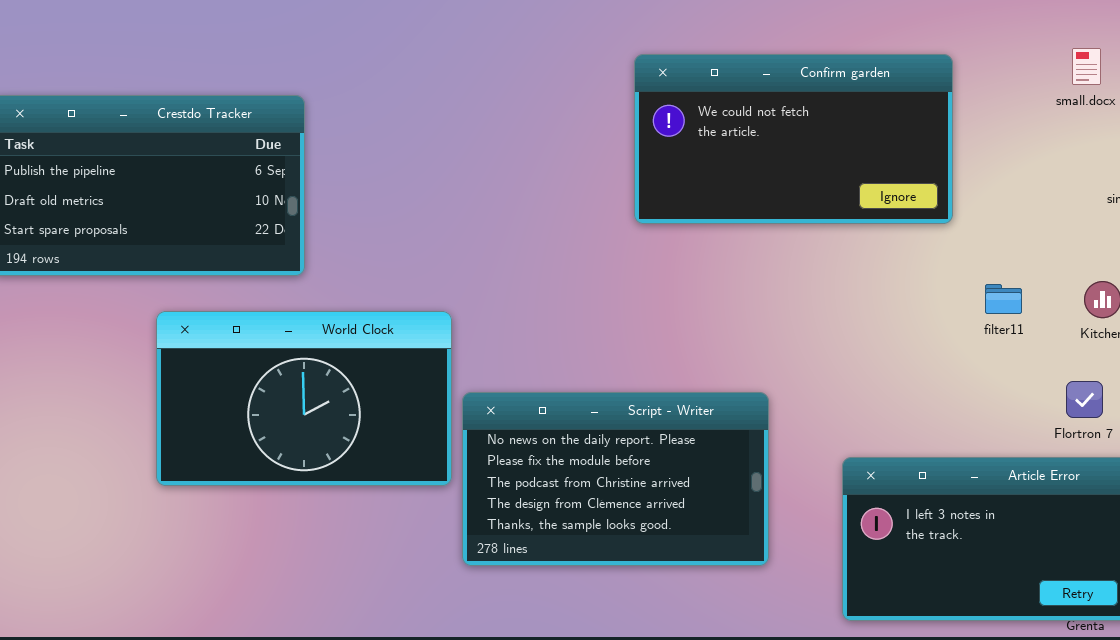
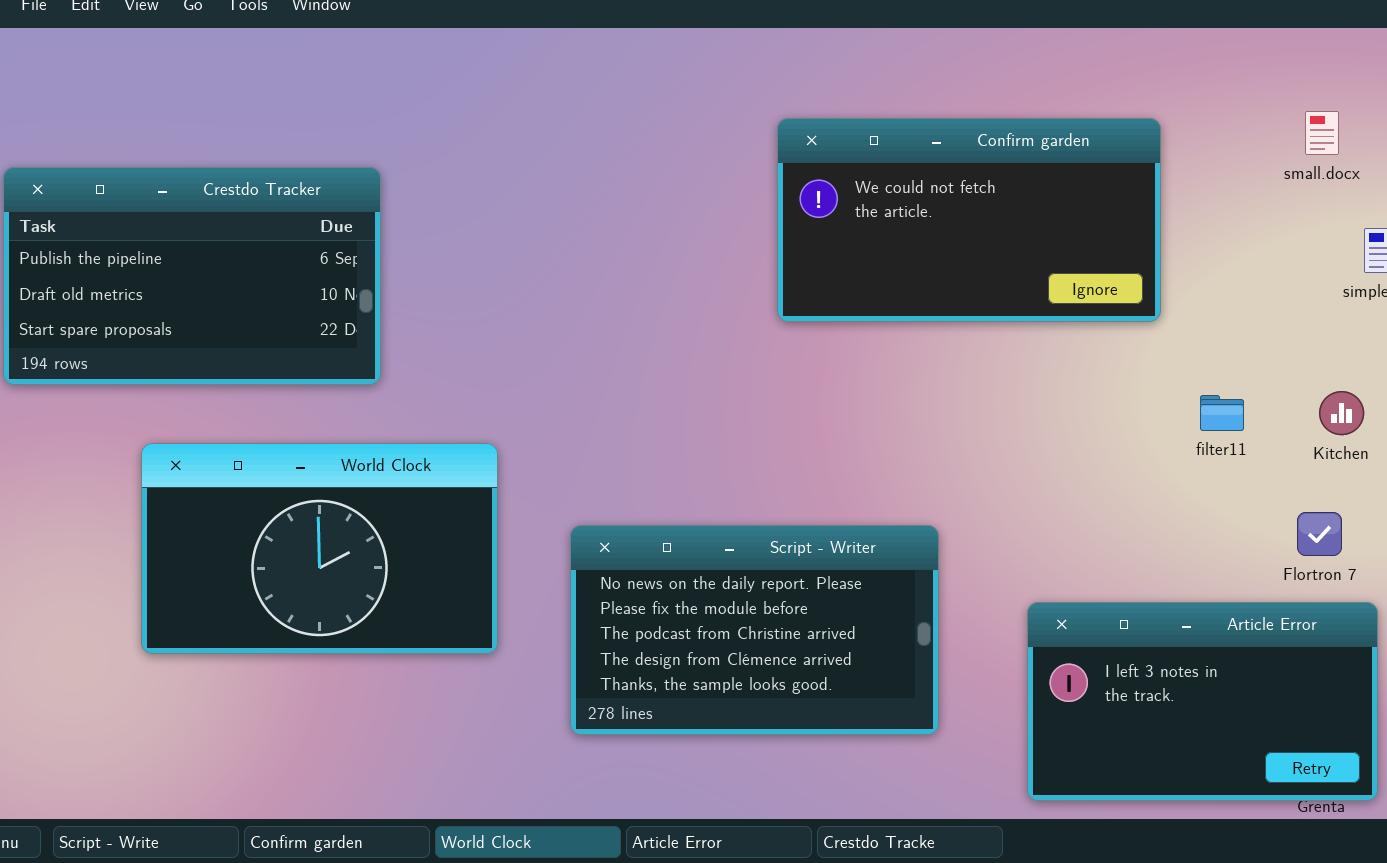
World Clock: [156,311,452,486] -> [141,443,498,654], moved

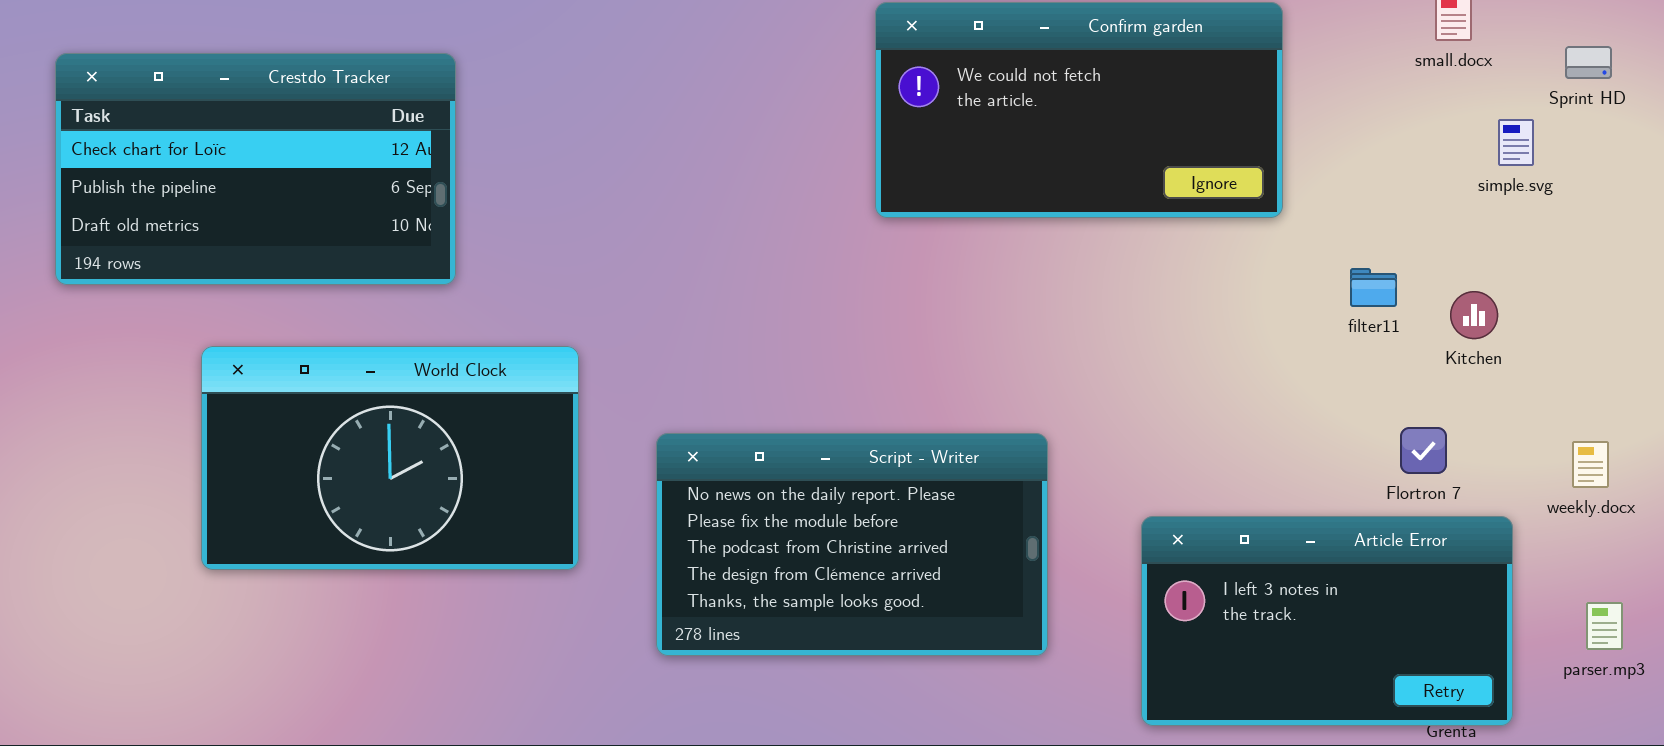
Crestdo Tracker: [3,167,381,385] -> [55,53,456,285], scrolled up 1 row
filter11: [1200,395,1244,431] -> [1350,268,1397,307], moved
Flortron 7: [1297,512,1342,556] -> [1400,427,1447,474], moved

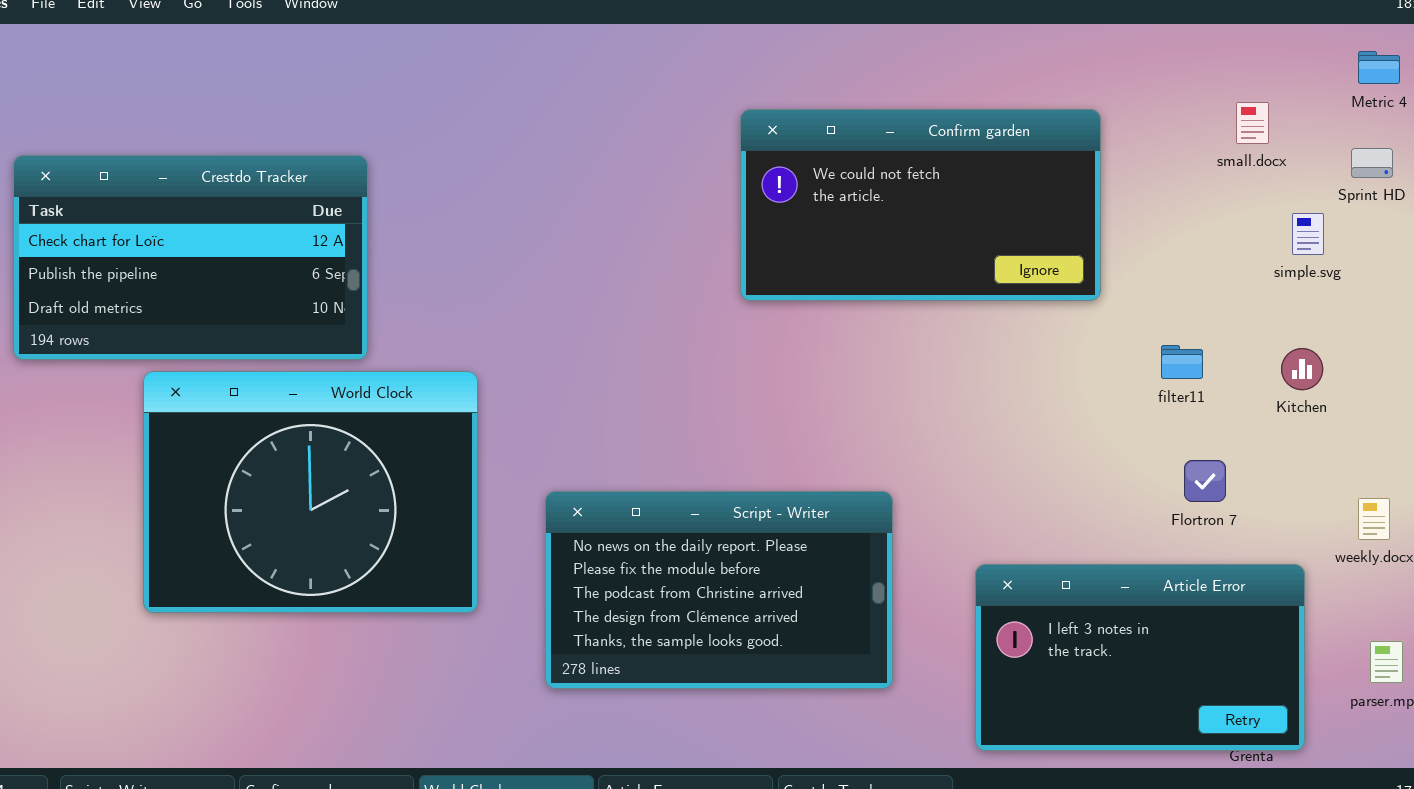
Kitchen: [1450,291,1498,339] -> [1281,348,1323,390], moved
World Clock: [201,346,579,570] -> [143,371,478,613], resized
Flortron 7: [1400,427,1447,474] -> [1184,460,1226,502], moved

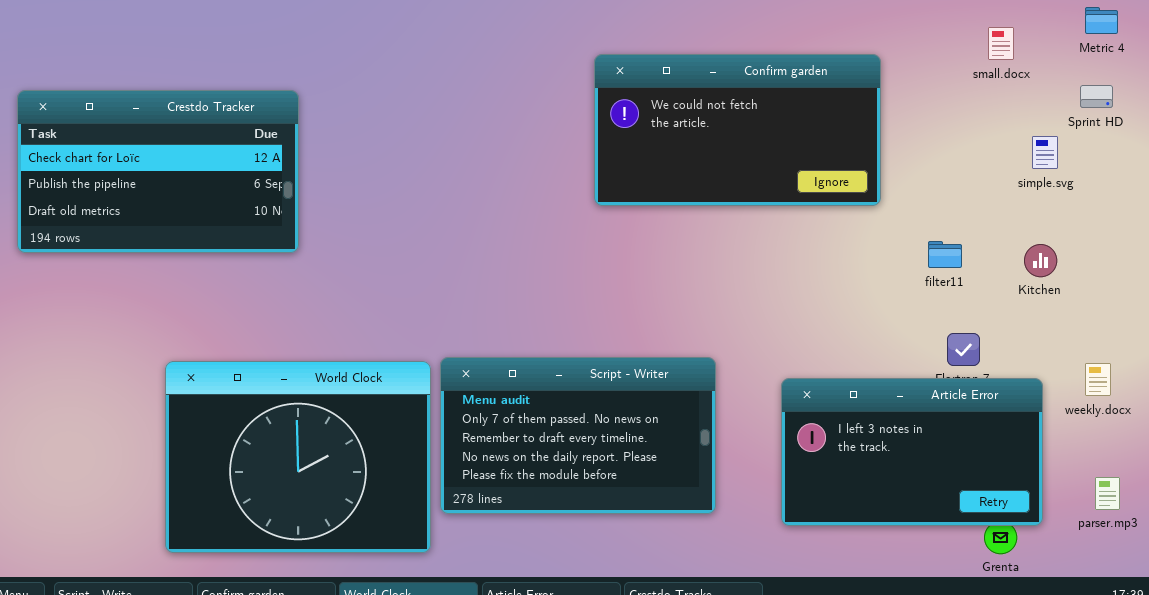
small.docx: [1236,102,1269,144] -> [988,27,1014,60], moved
World Clock: [143,371,478,613] -> [165,361,431,553], moved
Script - Writer: [545,491,893,689] -> [440,357,716,514], scrolled up 3 rows
Article Error: [975,564,1305,751] -> [781,378,1043,526], moved

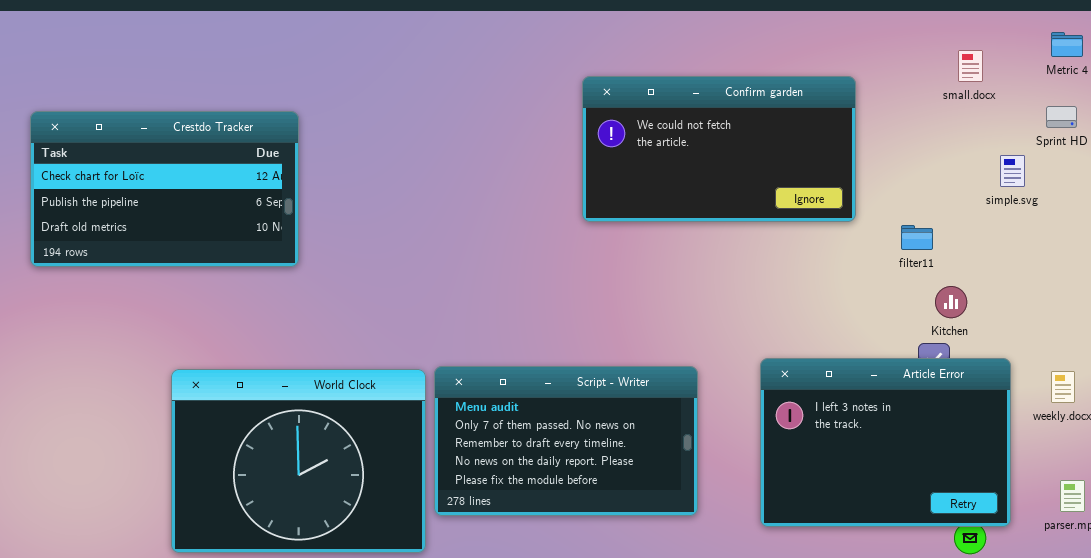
filter11: [928,241,962,268] -> [901,225,933,250], moved
Kitchen: [1024,244,1057,277] -> [935,286,967,318], moved
Article Error: [781,378,1043,526] -> [760,358,1011,527], resized

